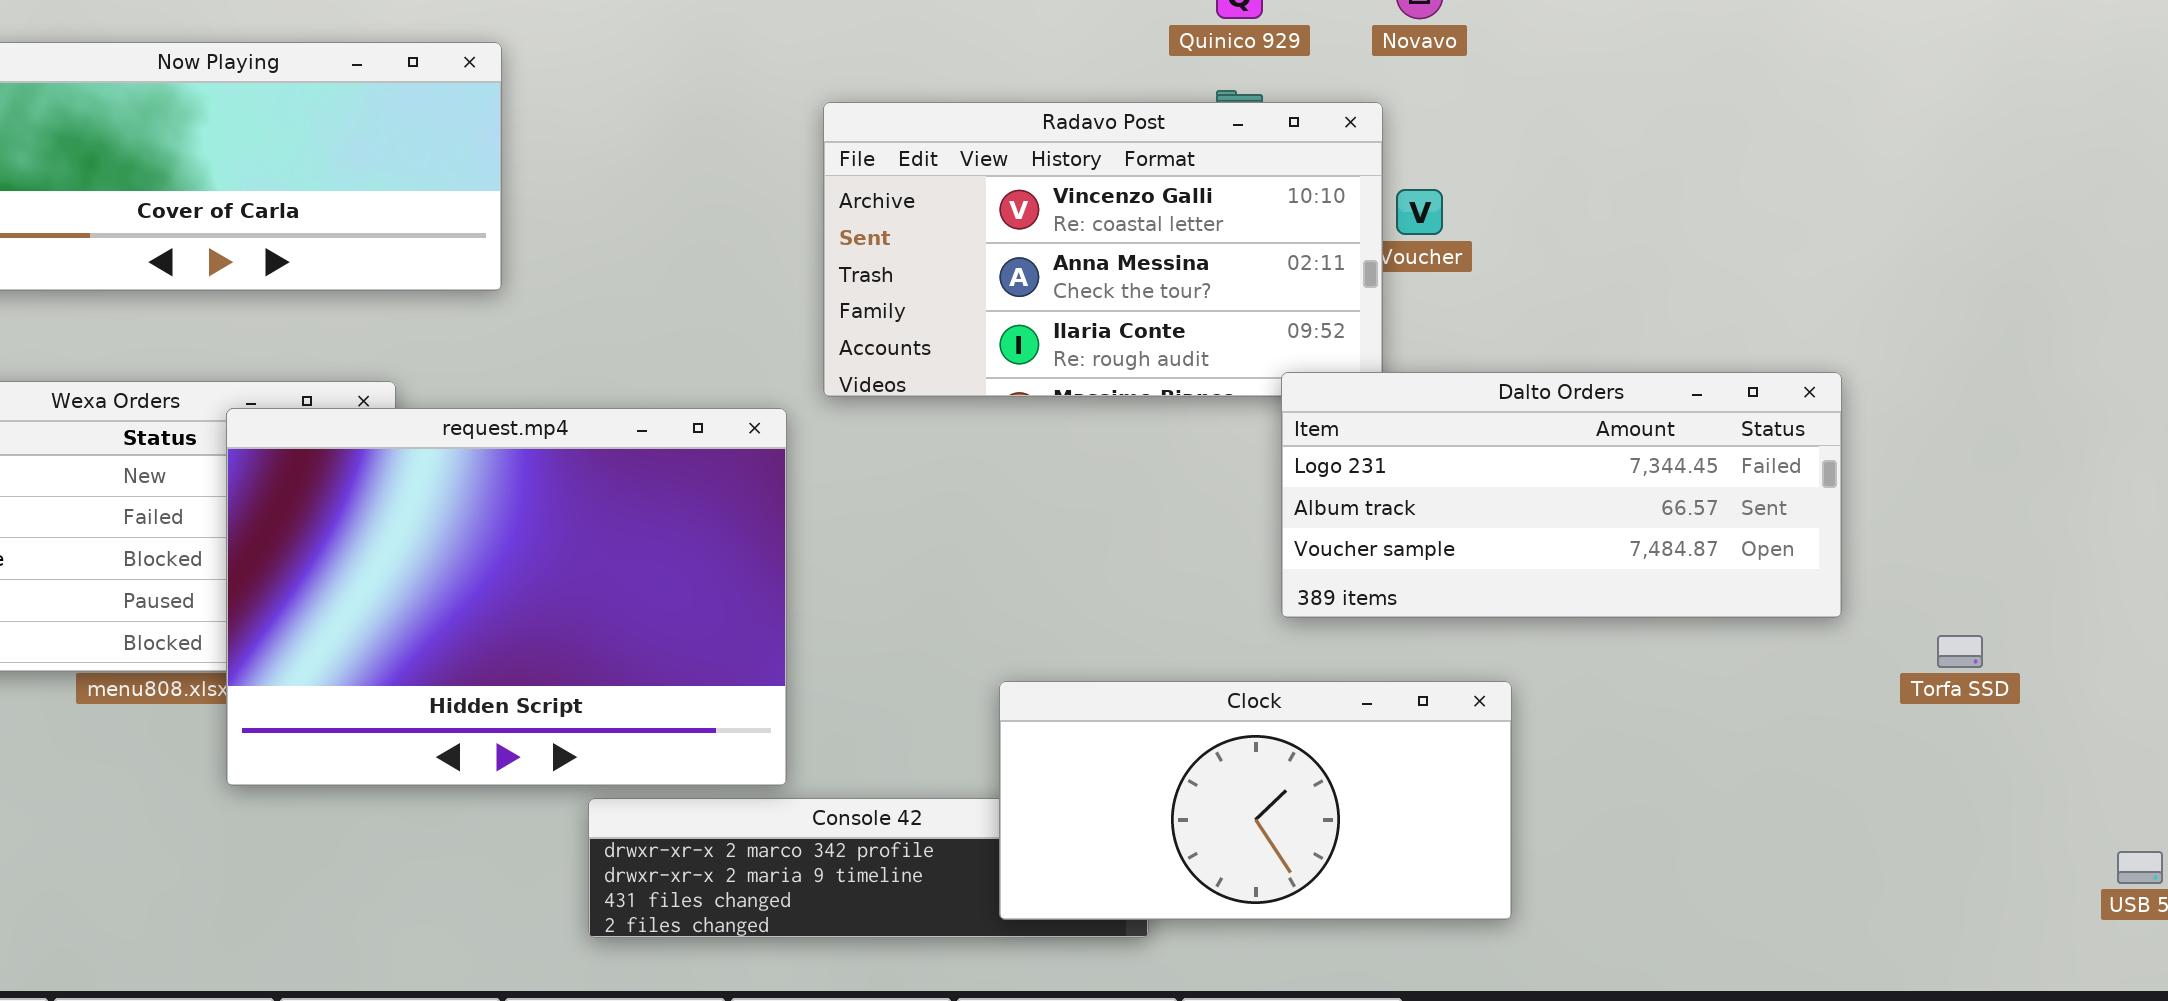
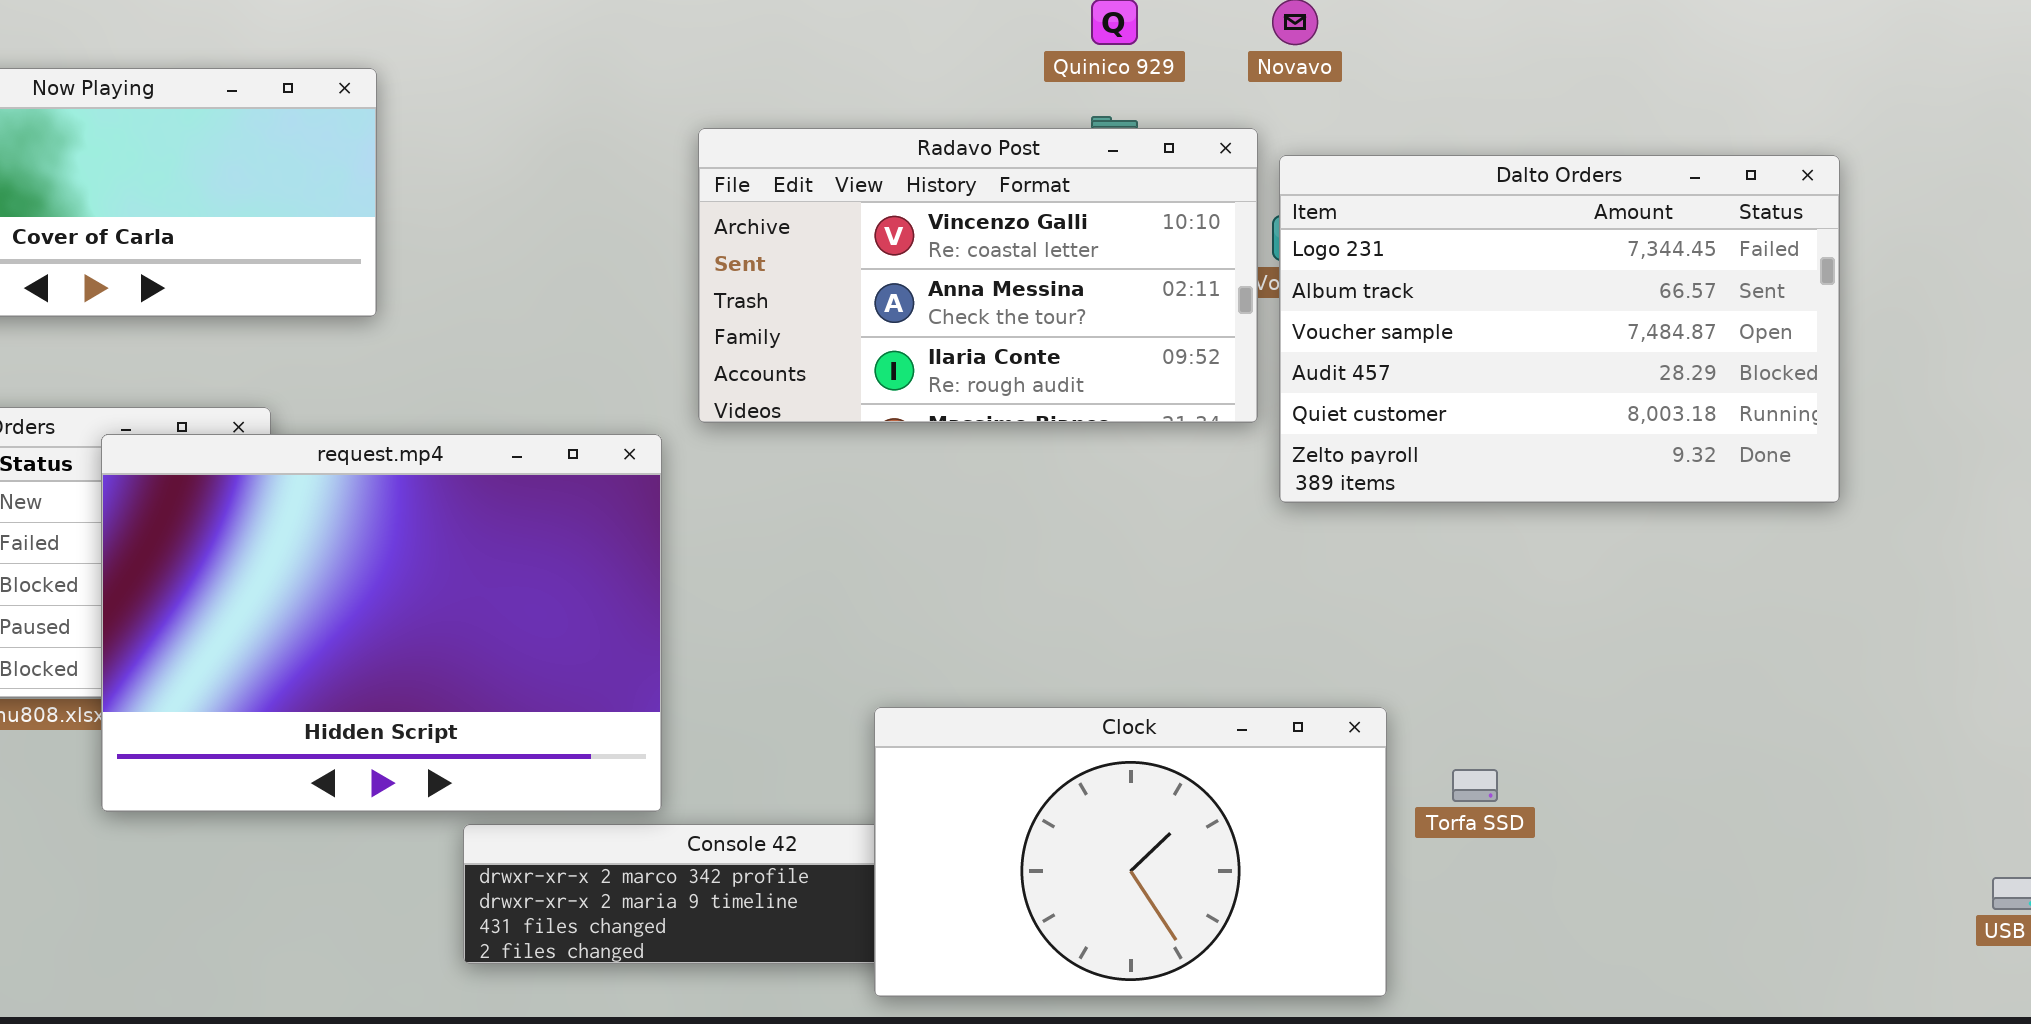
Dalto Orders: [1281,372,1842,618] -> [1279,155,1840,503], moved, resized
Torfa SSD: [1937,635,1983,668] -> [1452,769,1498,802], moved
Clock: [999,681,1512,920] -> [874,707,1387,997], resized

